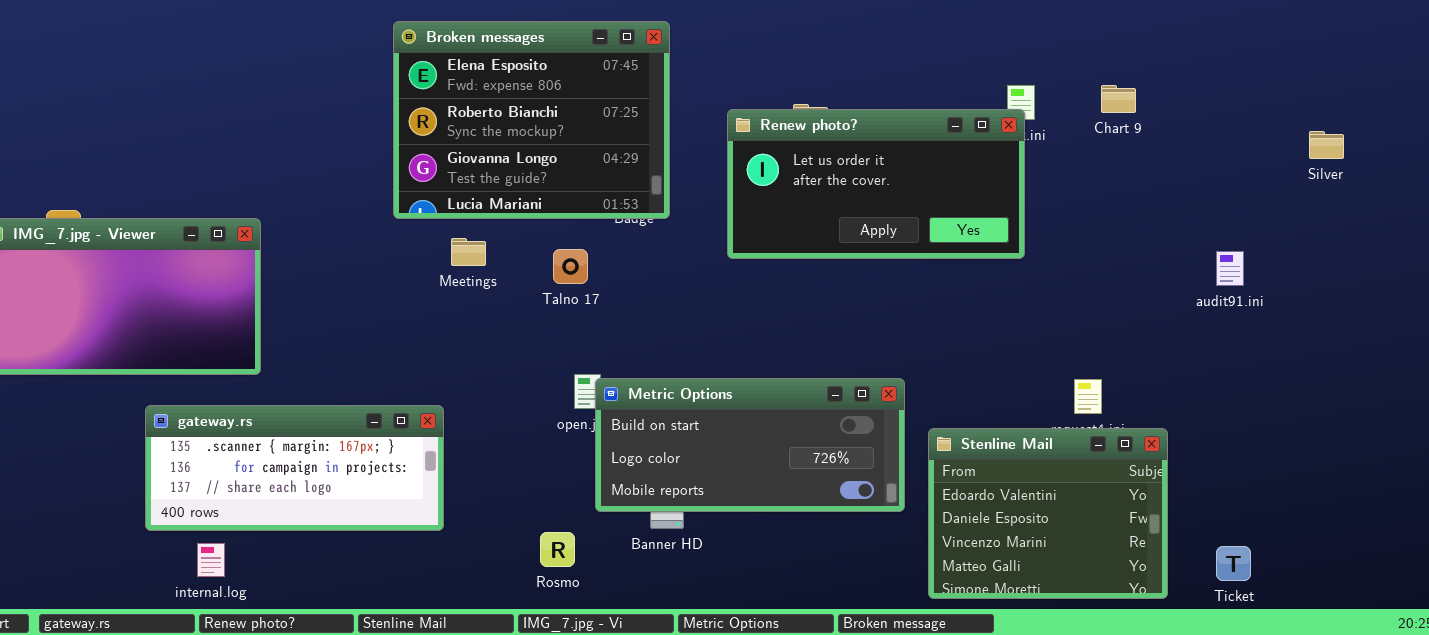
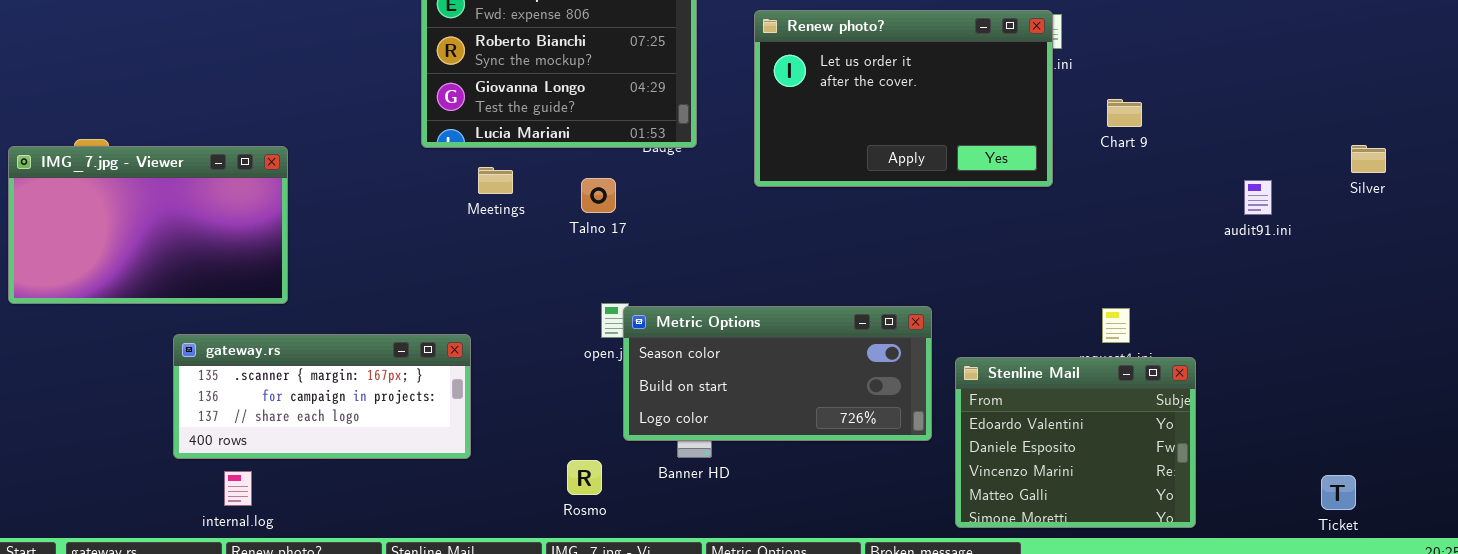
Chart 9: [1101,85,1136,113] -> [1107,99,1142,127], moved
Renew photo?: [727,109,1025,259] -> [754,10,1053,187], resized
Silver: [1309,131,1344,159] -> [1351,145,1386,173], moved
Metric Options: [595,378,905,512] -> [623,306,932,441], scrolled up 1 row
Ticket: [1216,546,1251,581] -> [1321,475,1356,510], moved

